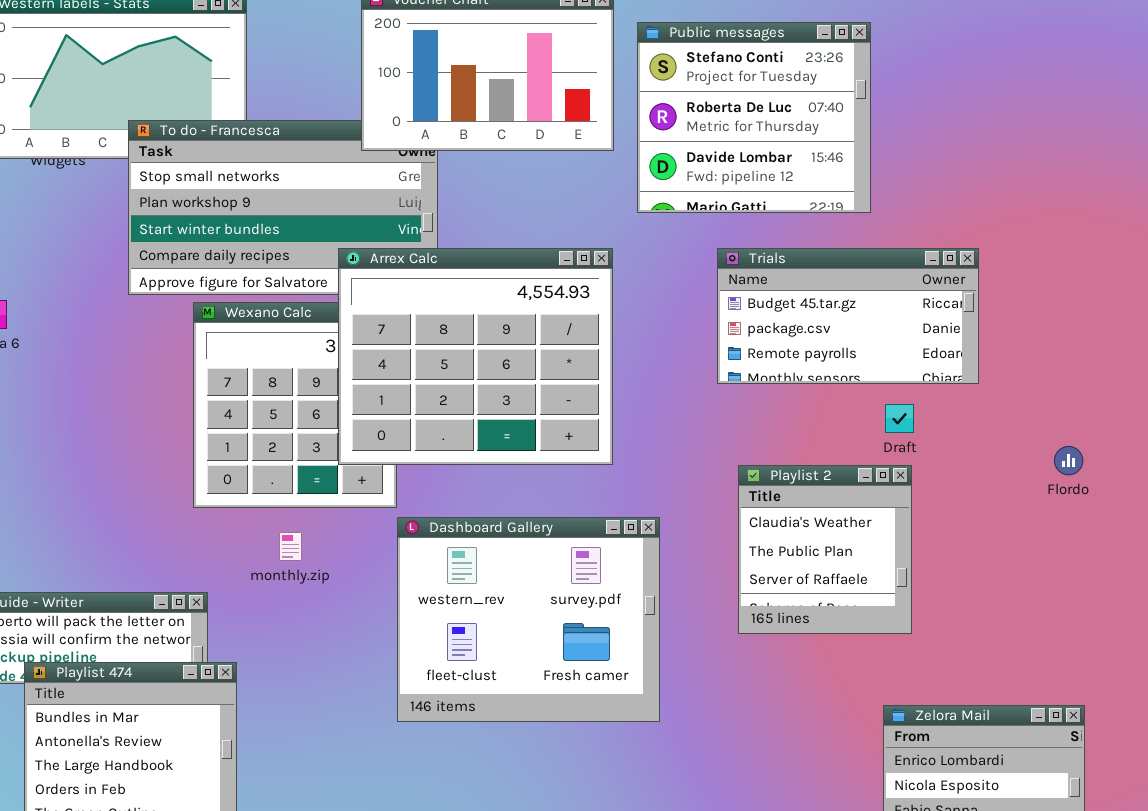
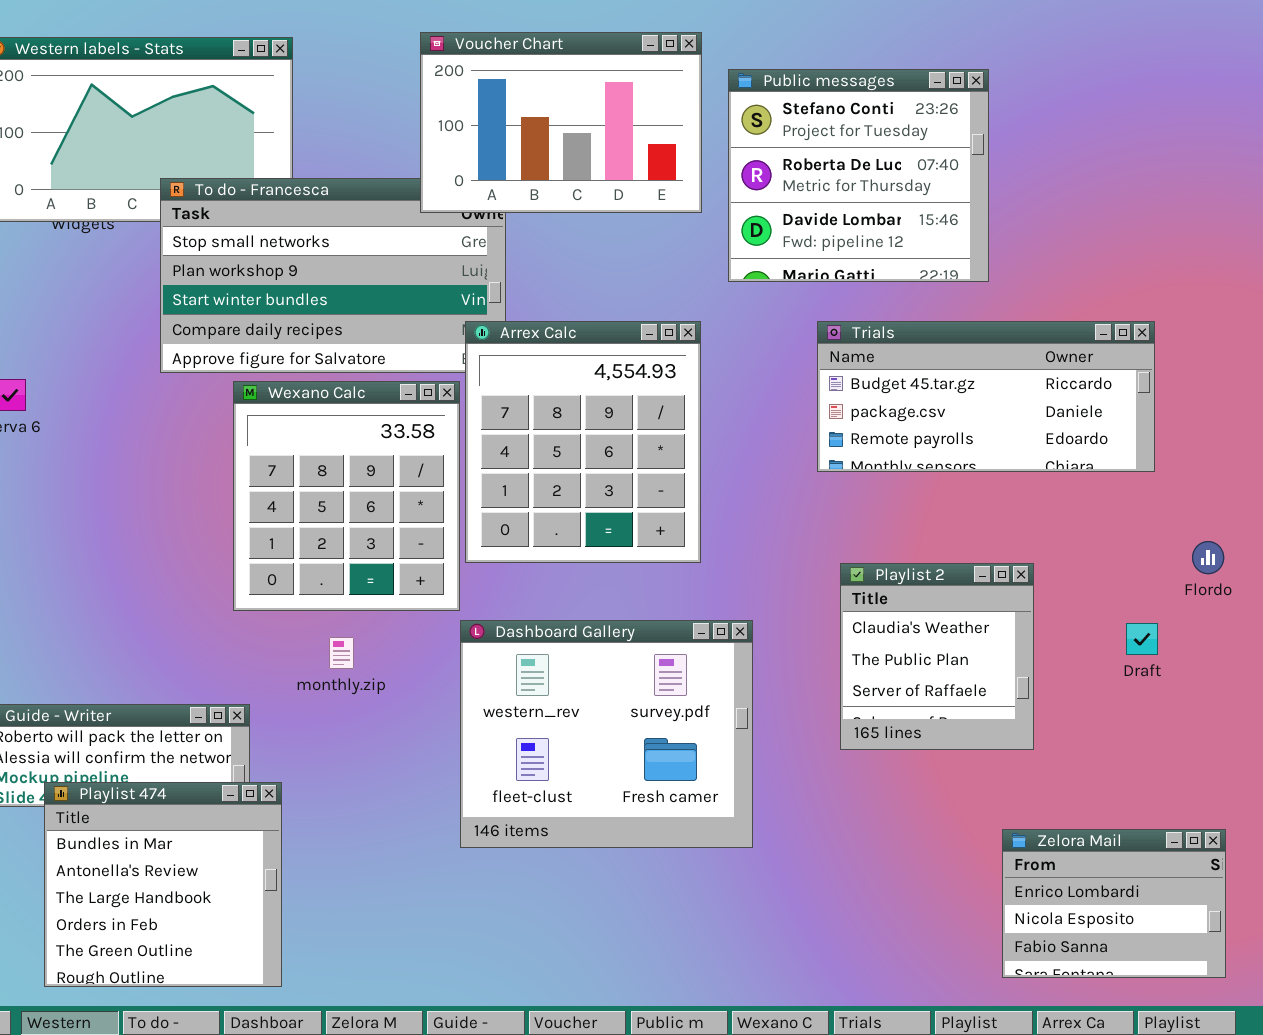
Arrex Calc: [338,248,613,465] -> [465,321,701,563], resized
Trials: [717,248,979,384] -> [817,321,1155,472], resized
Draft: [885,404,914,433] -> [1126,623,1158,655], moved

